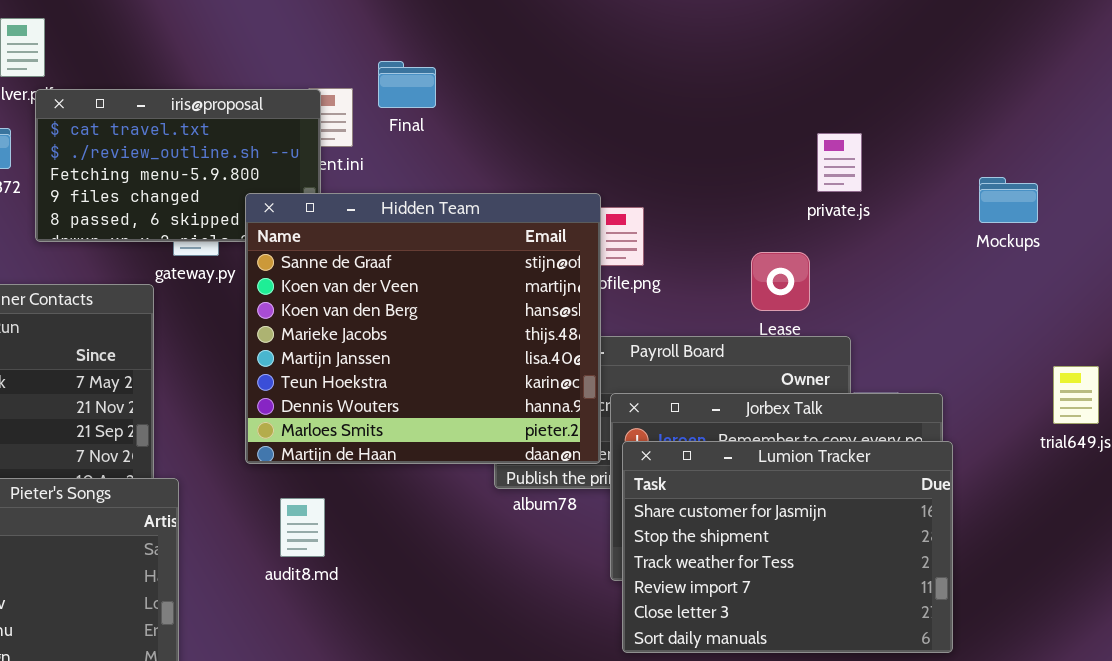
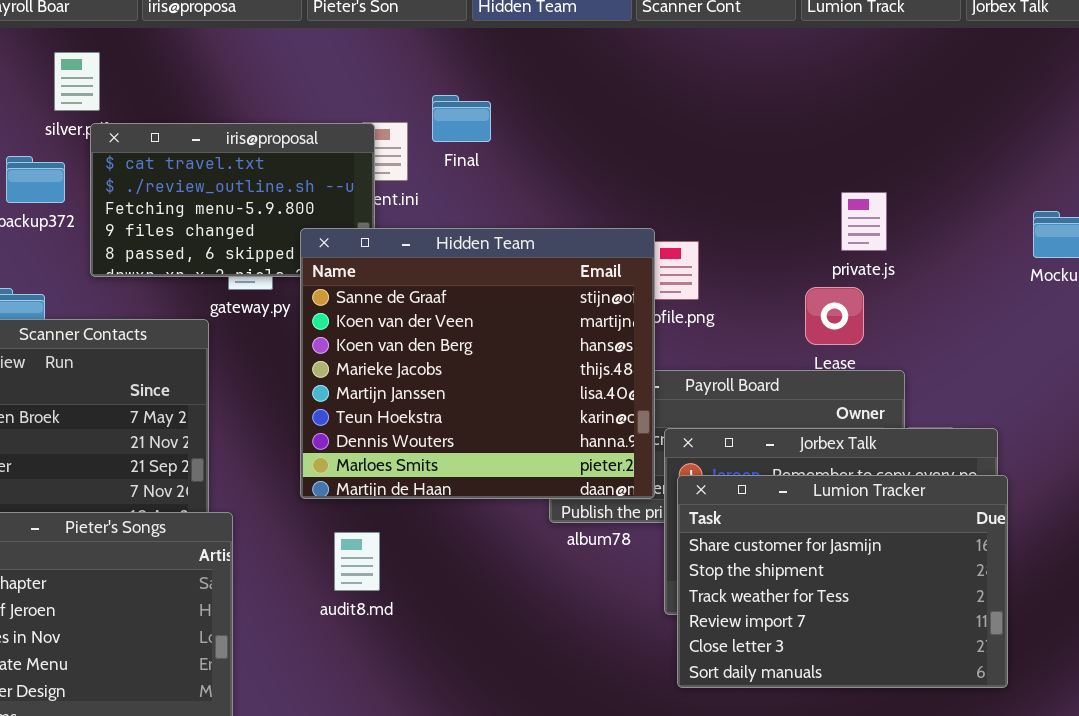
private.js: [817,133,862,192] -> [841,192,887,251], moved

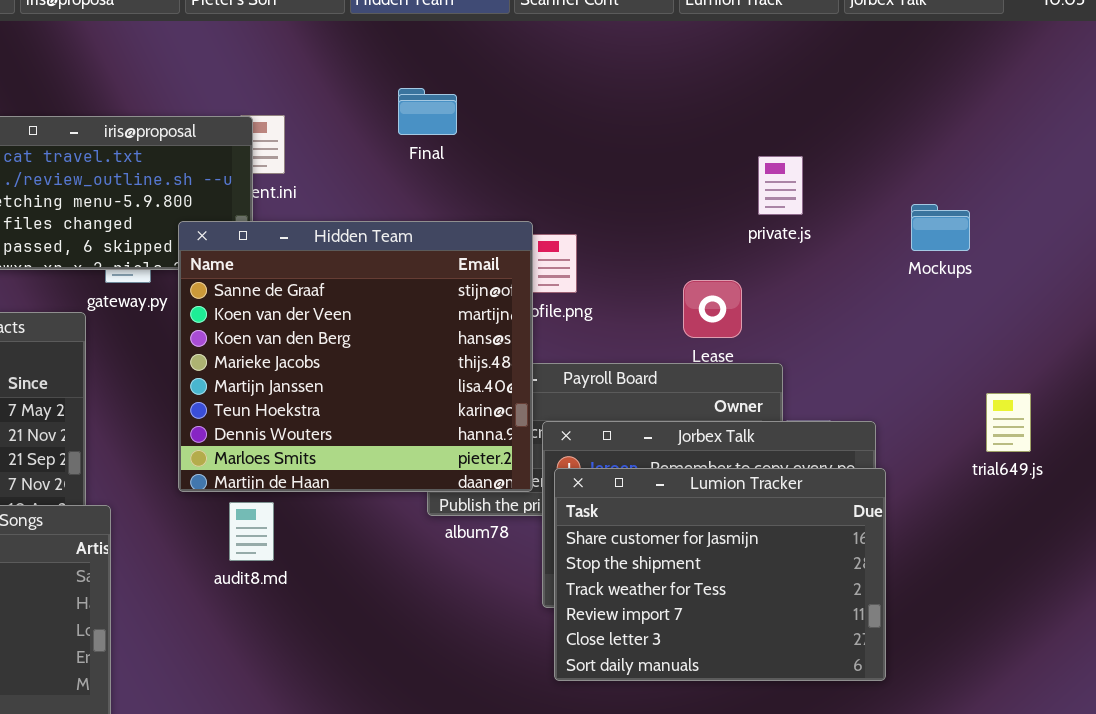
Final: [432,95,491,142] -> [398,88,457,135], moved
private.js: [841,192,887,251] -> [758,156,803,215], moved
audit8.md: [334,532,380,591] -> [229,502,274,561], moved

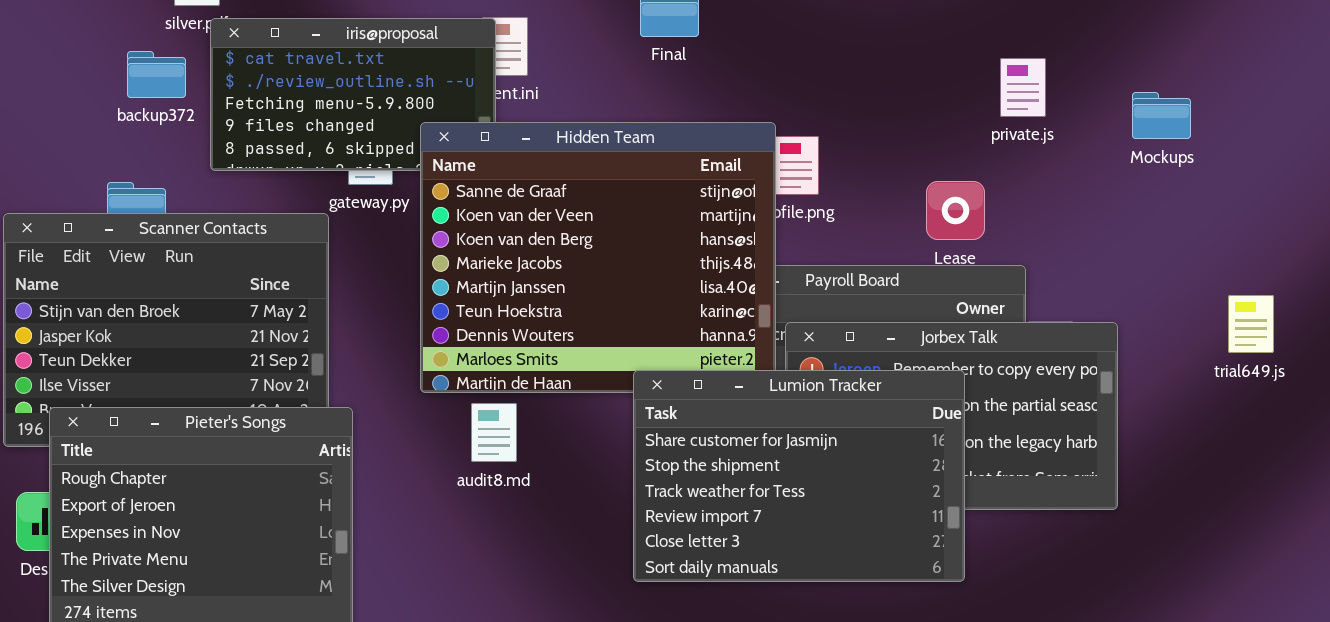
Mockups: [911,204,970,251] -> [1132,92,1191,139], moved
Lumion Tracker: [554,468,886,681] -> [633,370,965,582], moved

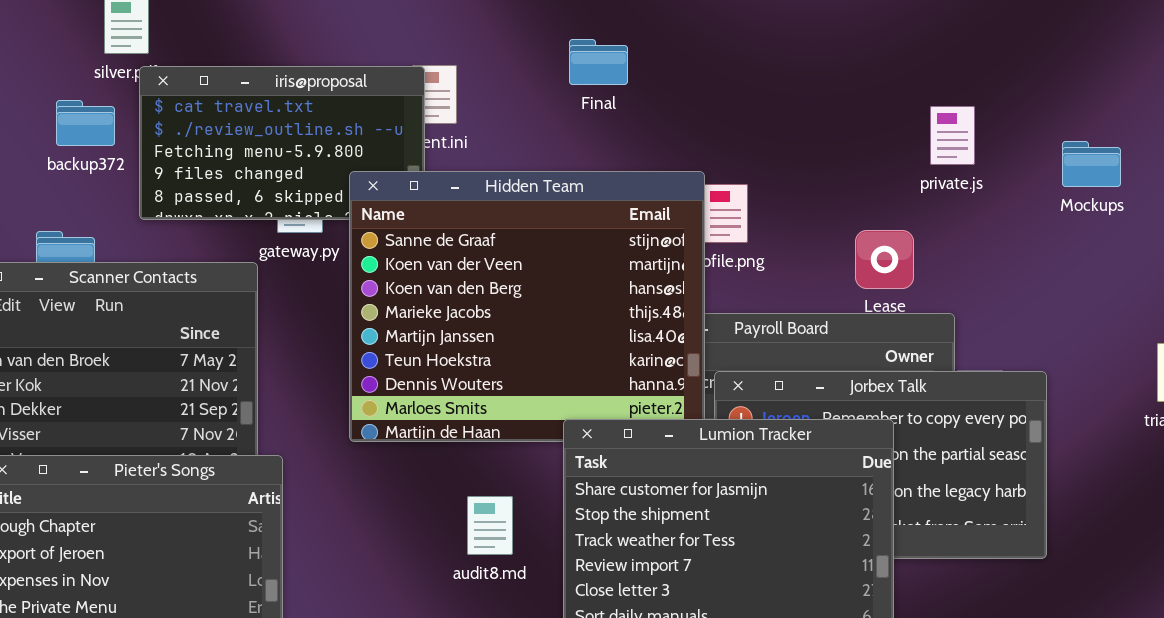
audit8.md: [471,403,517,462] -> [467,496,513,555], moved

